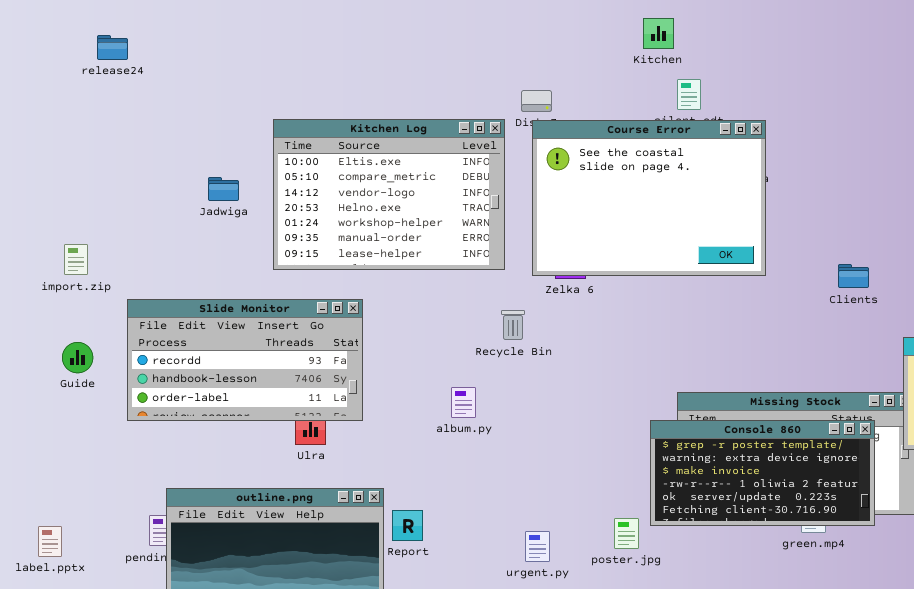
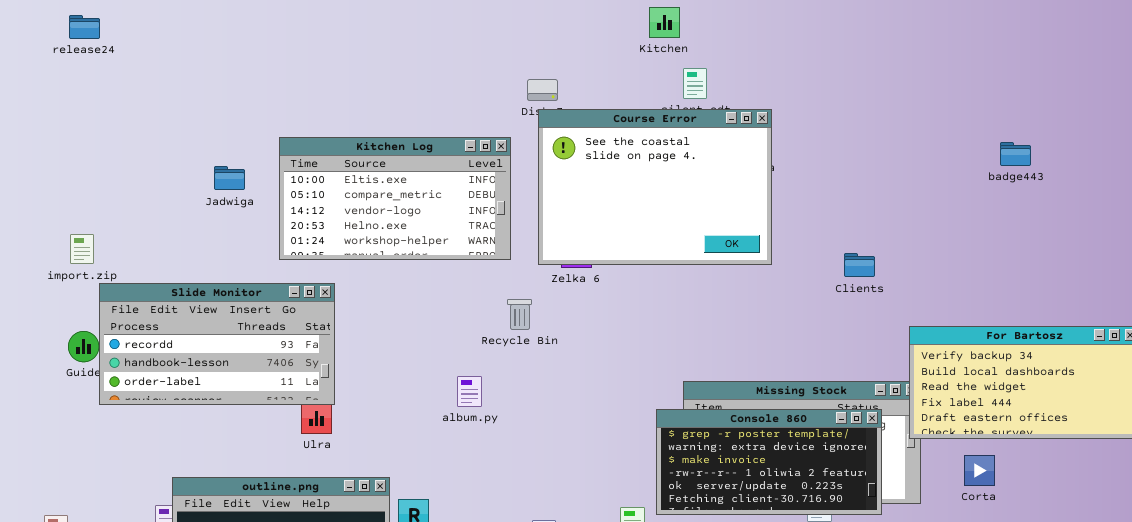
release24: [97,35,128,60] -> [69,15,100,39], moved
Kitchen Log: [273,119,505,270] -> [279,137,511,260], resized
Slide Monitor: [127,299,363,421] -> [99,283,335,405], moved

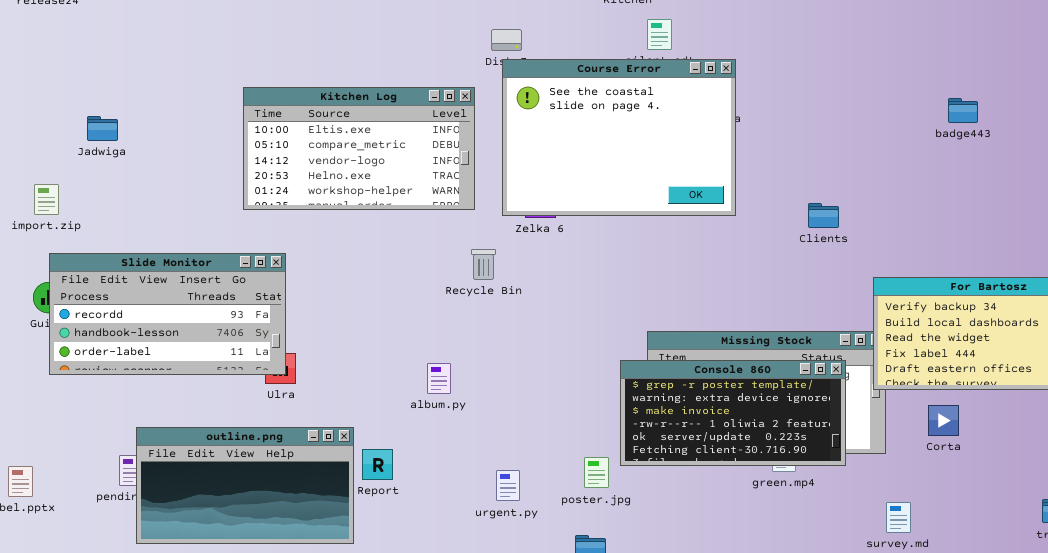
badge443: [1000,142,1031,166] -> [948,98,978,123], moved
Jadwiga: [214,166,245,190] -> [87,116,118,141], moved
Slide Monitor: [99,283,335,405] -> [49,253,286,375], moved
album.py: [457,376,482,407] -> [427,363,451,394], moved

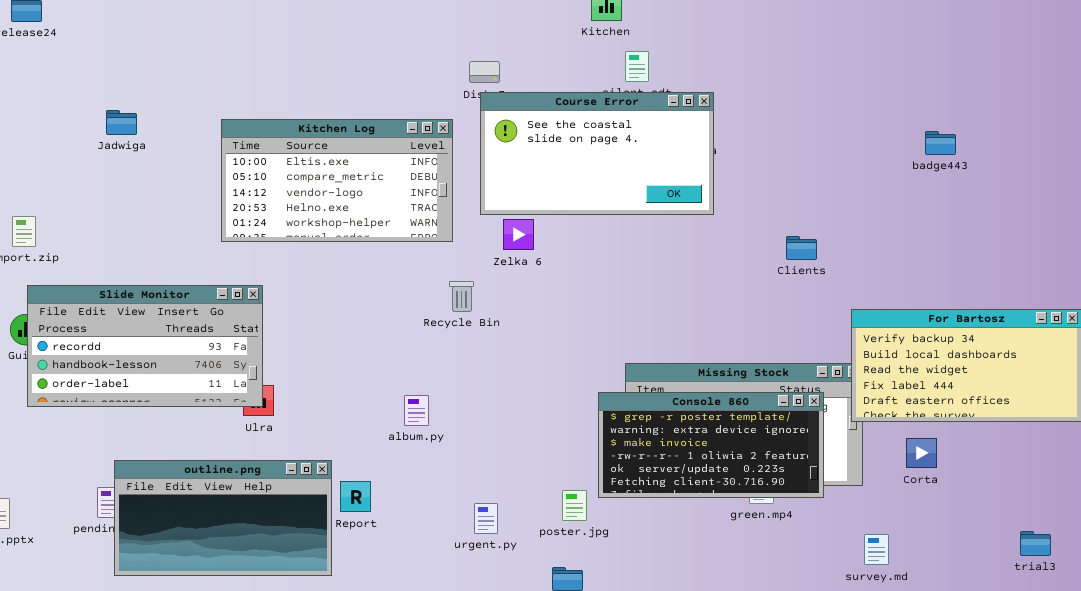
Course Error: [502,59,736,216] -> [480,92,714,215], resized
Jadwiga: [87,116,118,141] -> [106,110,137,135], moved

